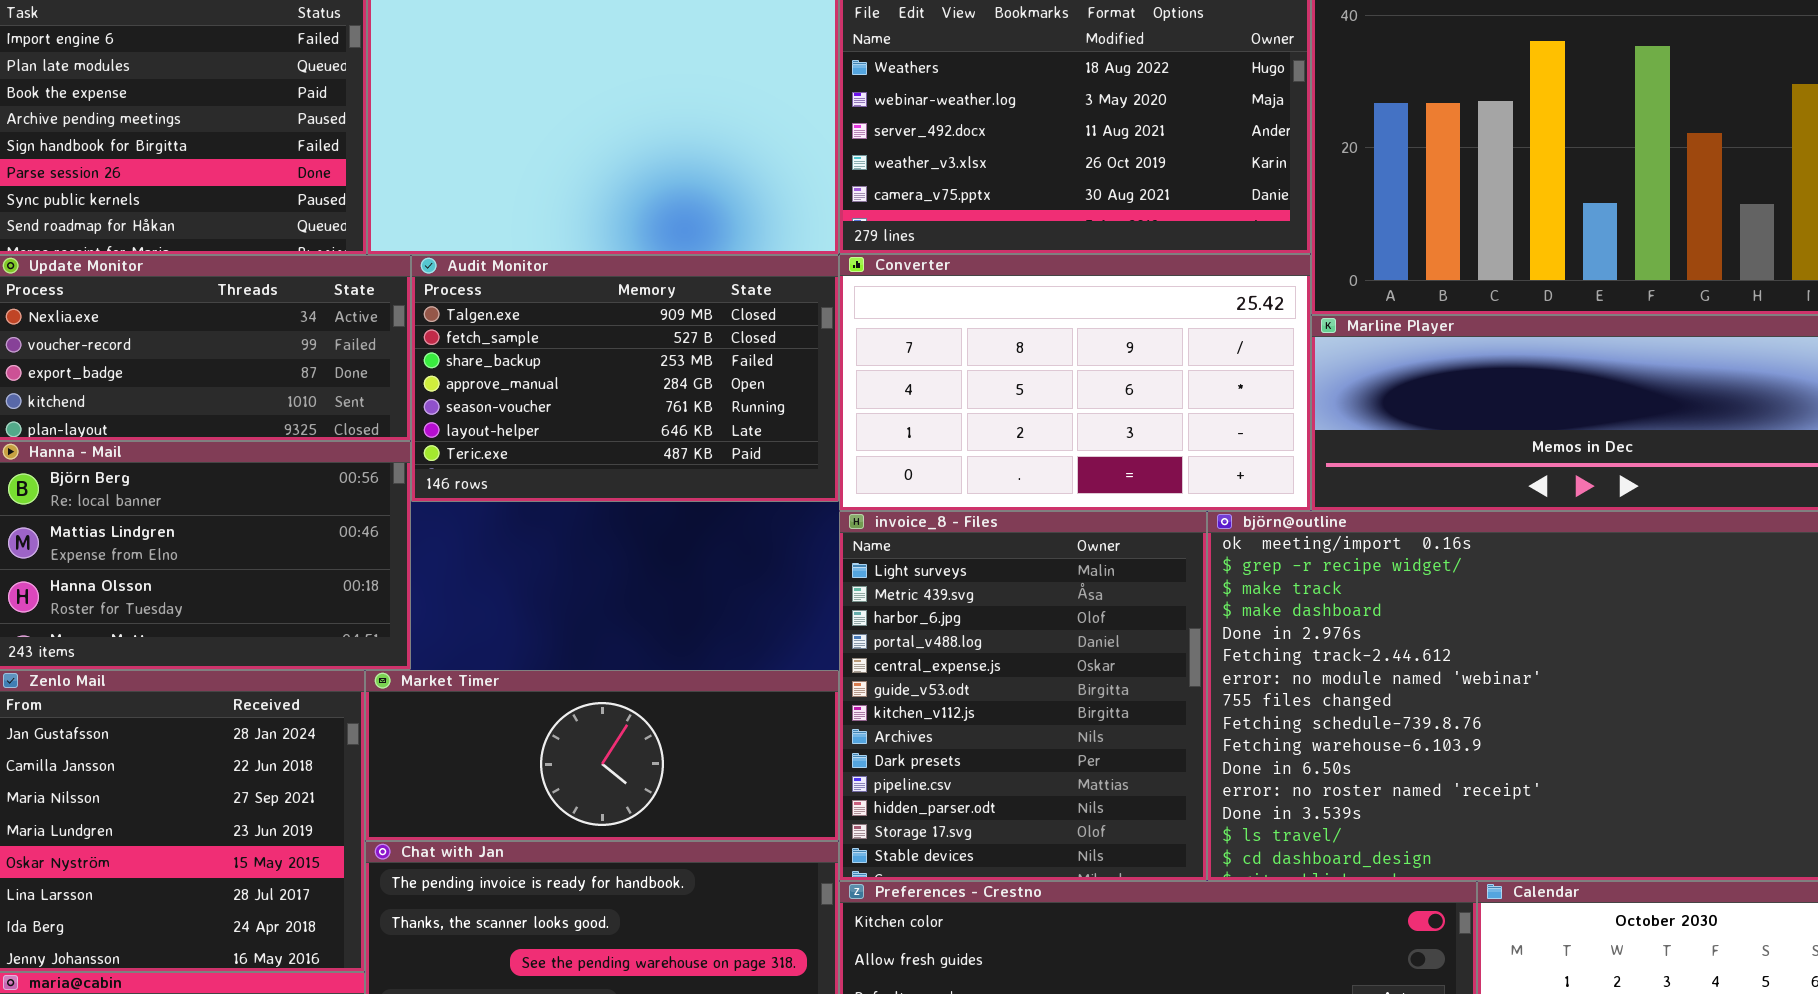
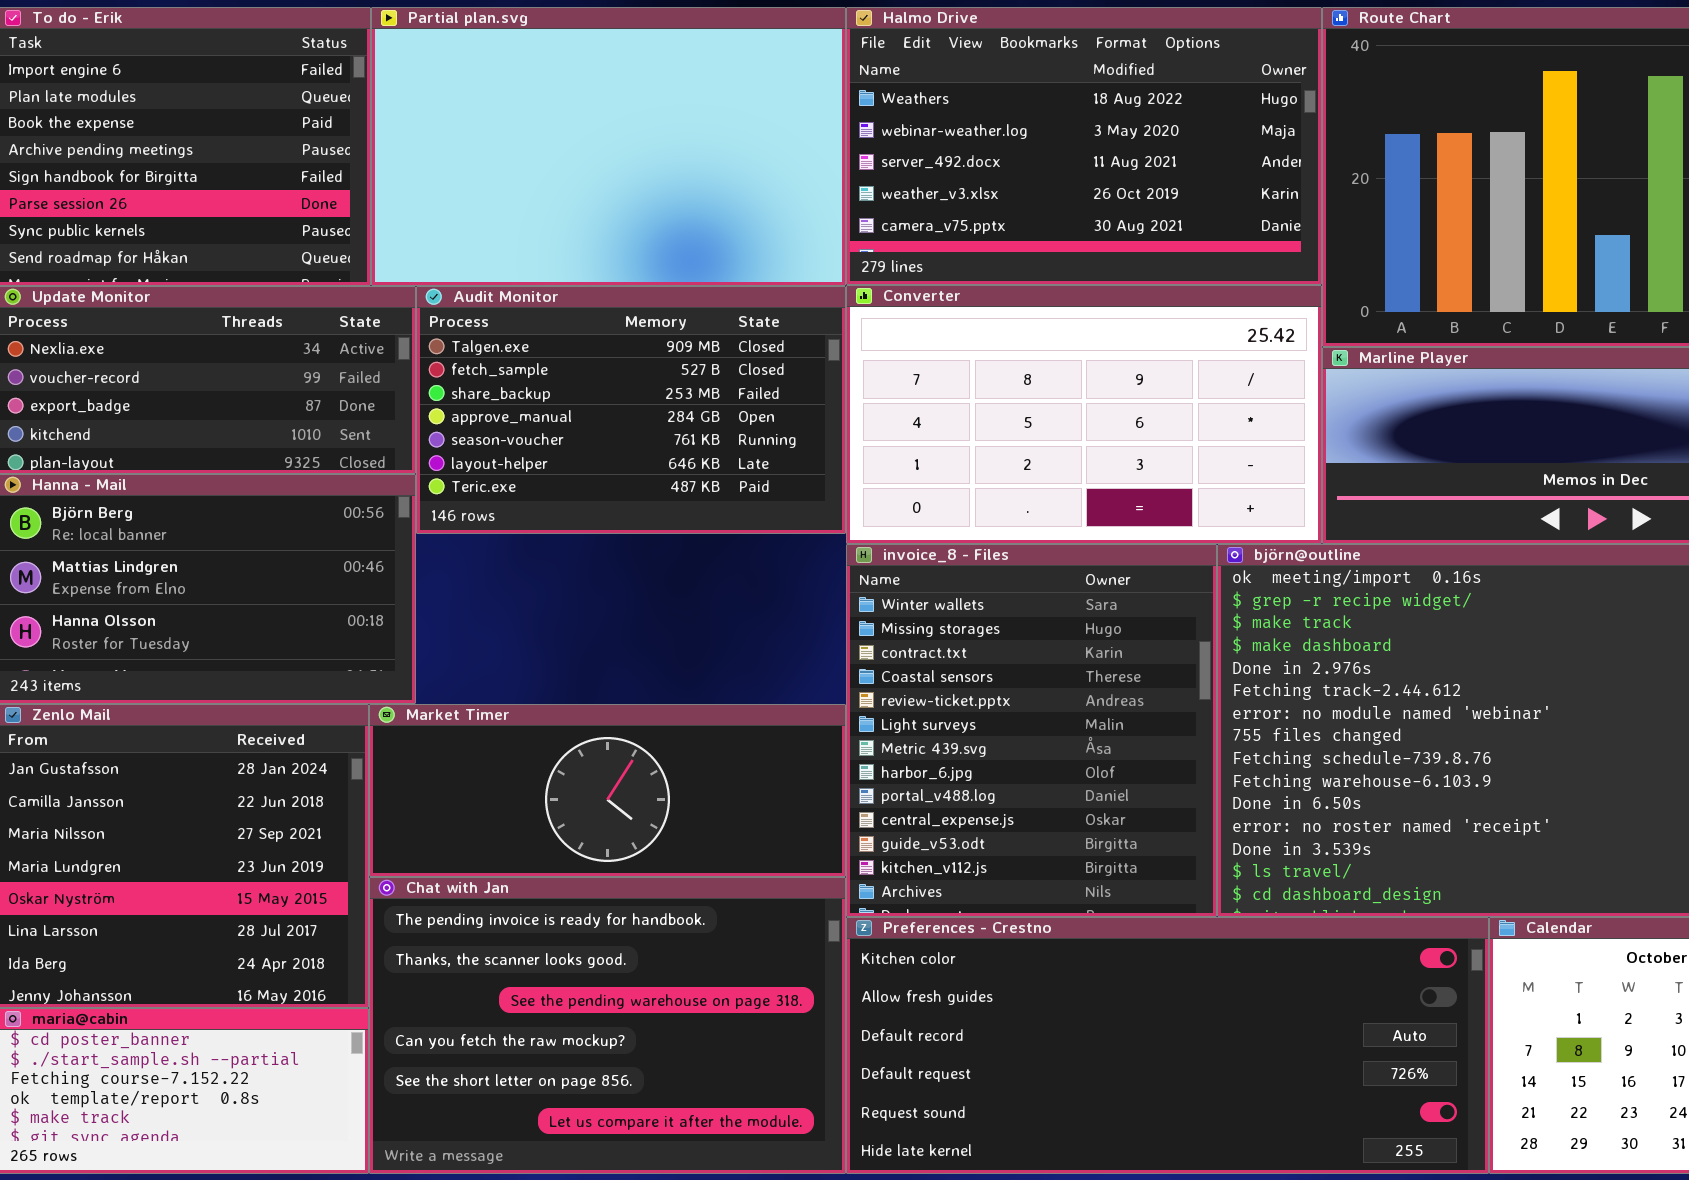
invoice_8 - Files: [839,511,1207,881] -> [846,544,1217,917], scrolled up 5 rows

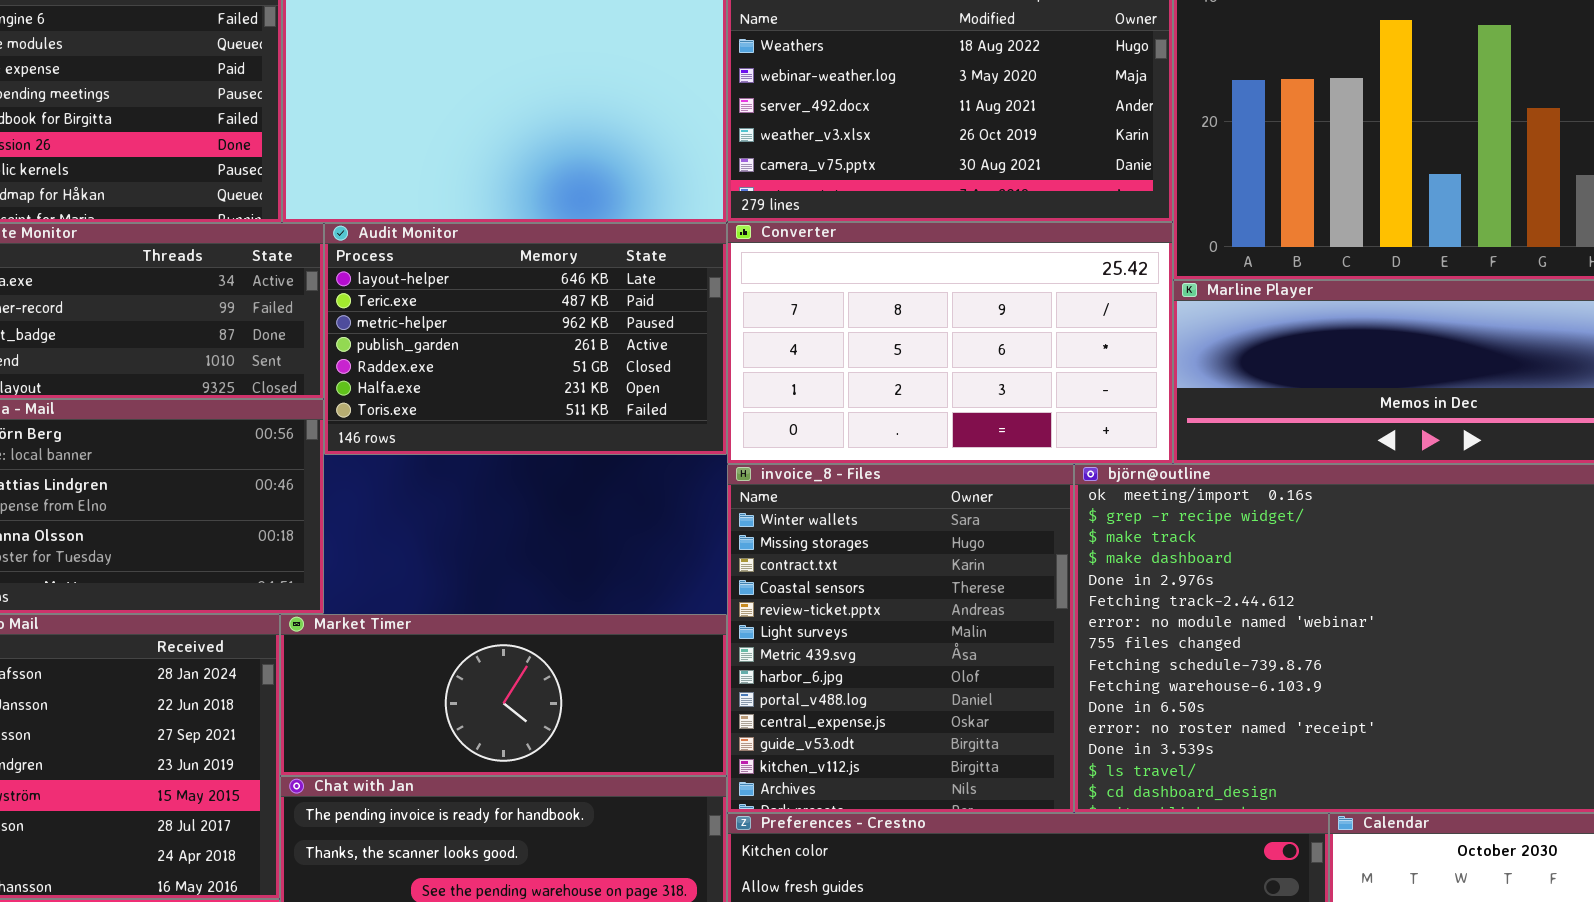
Audit Monitor: [416,286,846,534] -> [324,223,727,455], scrolled down 5 rows

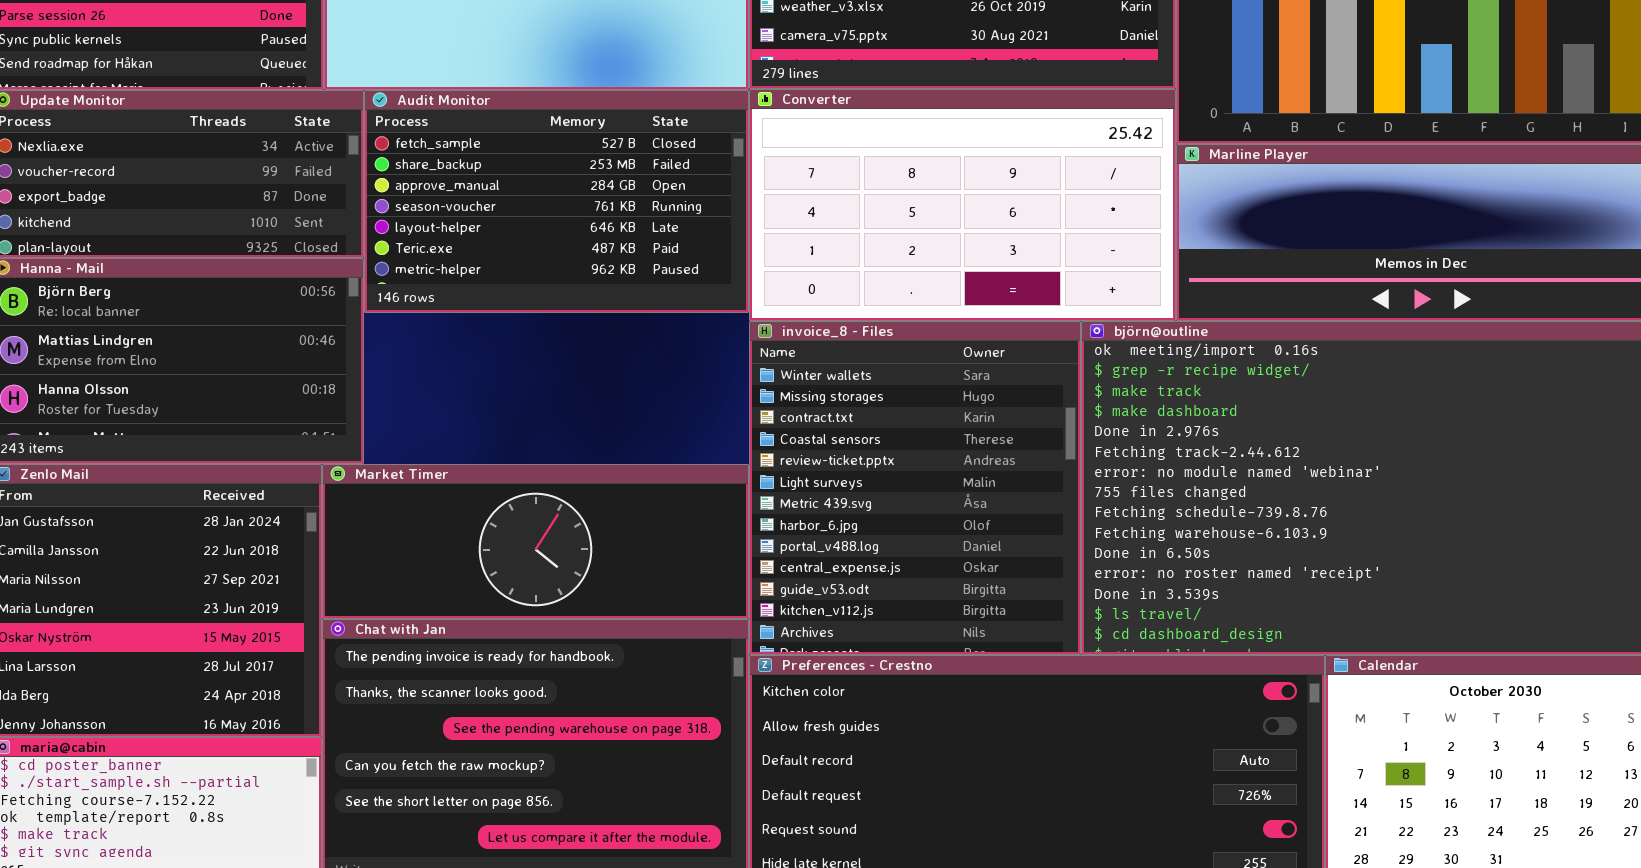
Audit Monitor: [324,223,727,455] -> [364,90,749,313], scrolled up 4 rows

